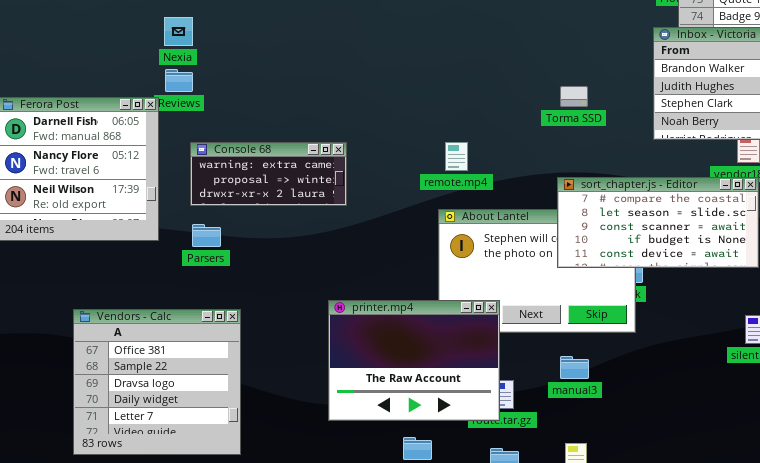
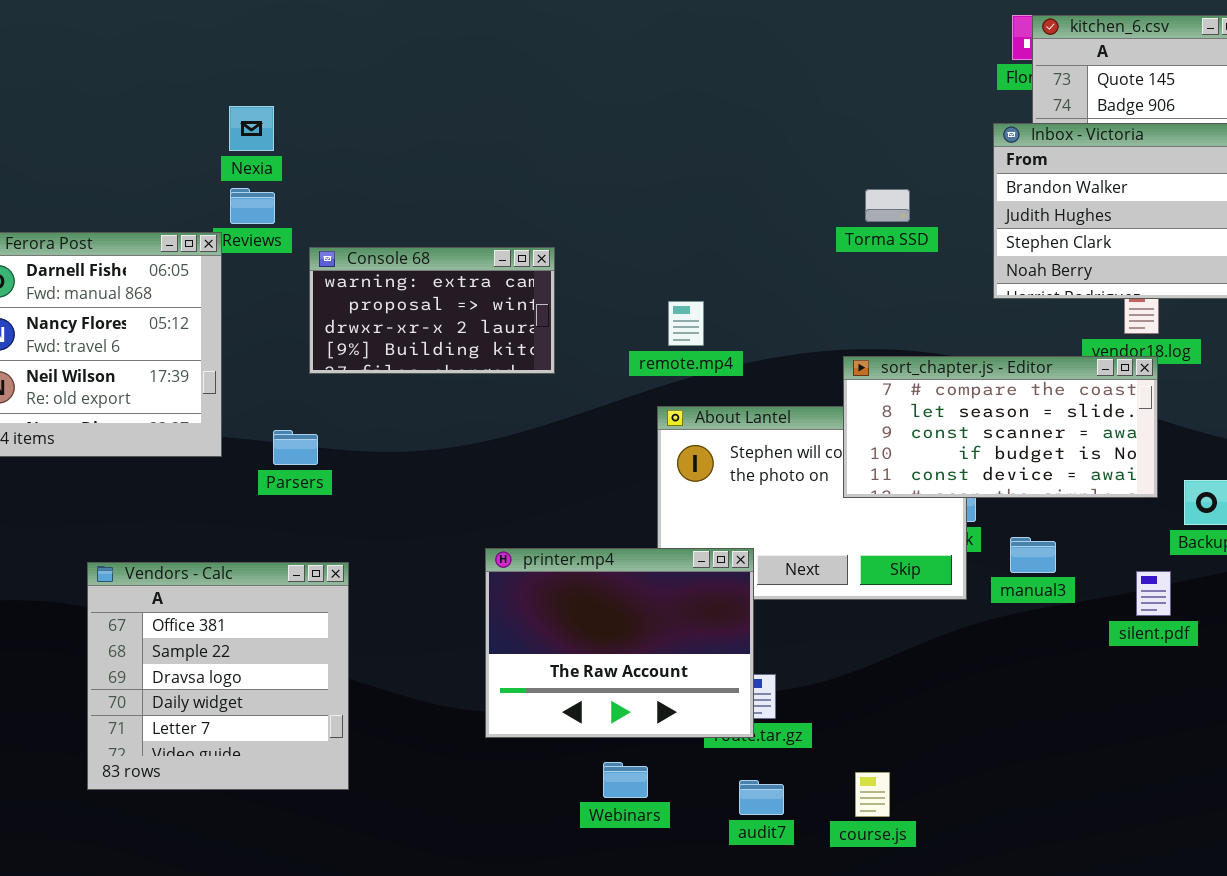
Torma SSD: [560,86,588,107] -> [865,189,910,222], moved
Console 68: [190,142,347,206] -> [309,247,555,374], moved, resized
manual3: [560,356,589,379] -> [1010,537,1056,573], moved

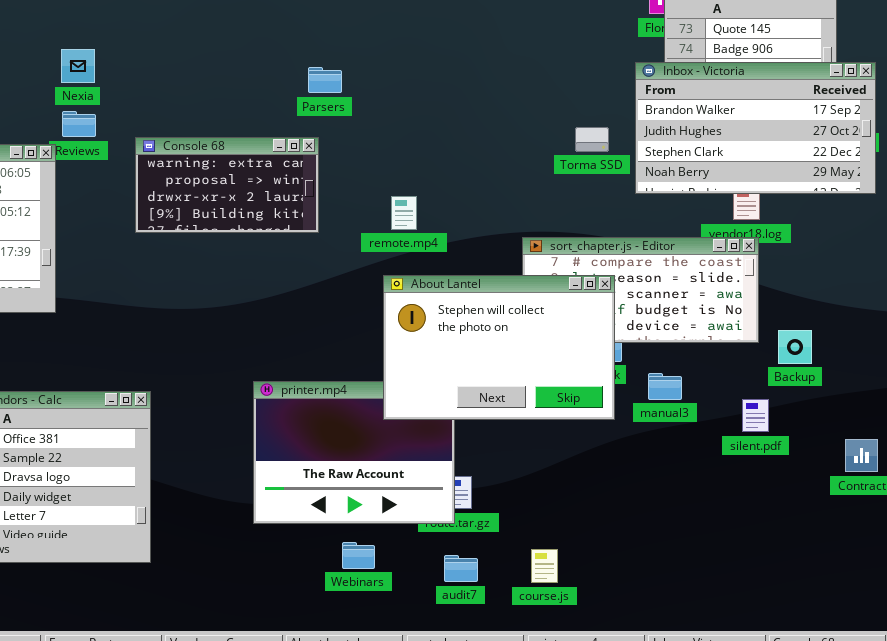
Torma SSD: [865,189,910,222] -> [575,127,609,152], moved
Console 68: [309,247,555,374] -> [135,137,319,233], moved
About Lantel: [657,406,967,600] -> [383,275,615,420], raised
Parsers: [273,430,318,465] -> [308,67,342,93], moved

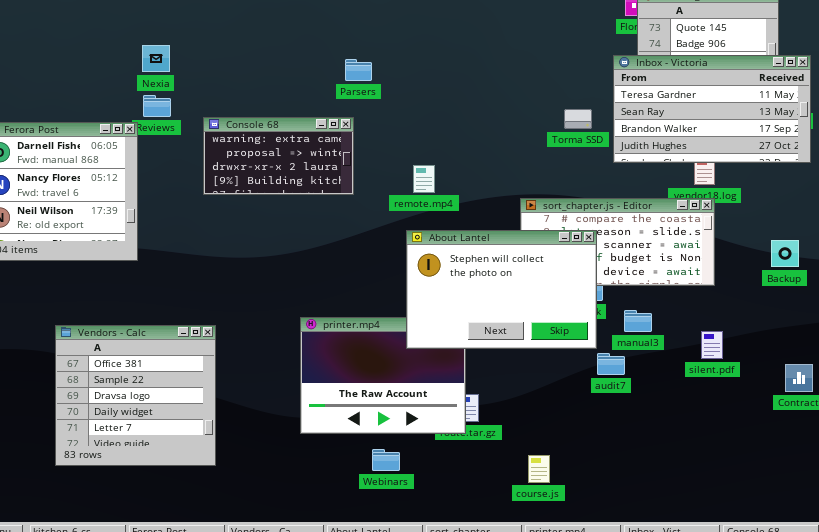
Inbox - Victoria: [635,62,876,194] -> [613,55,811,163], scrolled up 2 rows
Backup: [778,330,812,364] -> [771,240,799,267], moved
audit7: [444,555,478,582] -> [597,353,625,375], moved

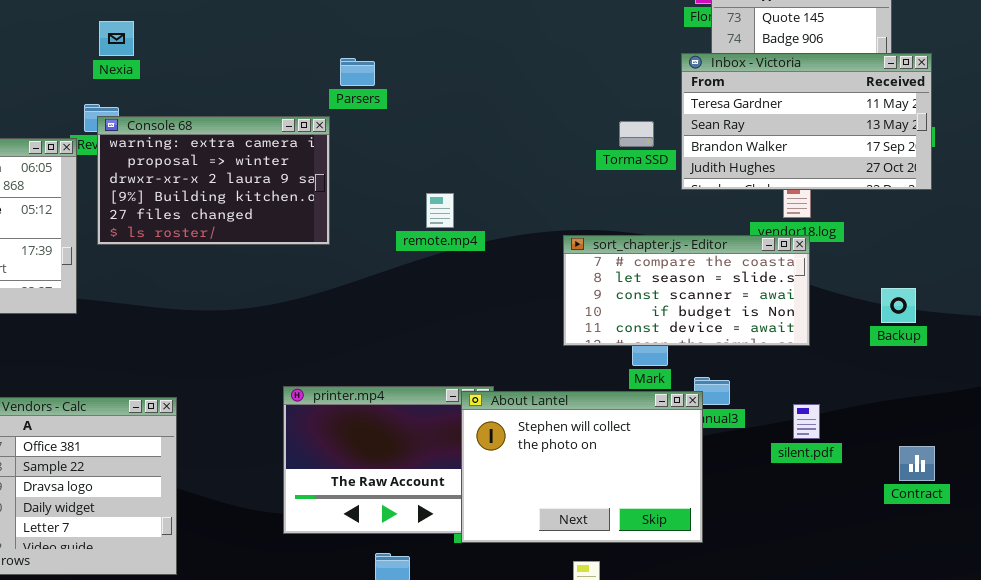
Nexia: [142,45,170,72] -> [99,21,134,56], moved
Console 68: [203,117,354,195] -> [97,116,330,245], moved, resized
About Lantel: [406,230,597,349] -> [461,391,703,543], moved

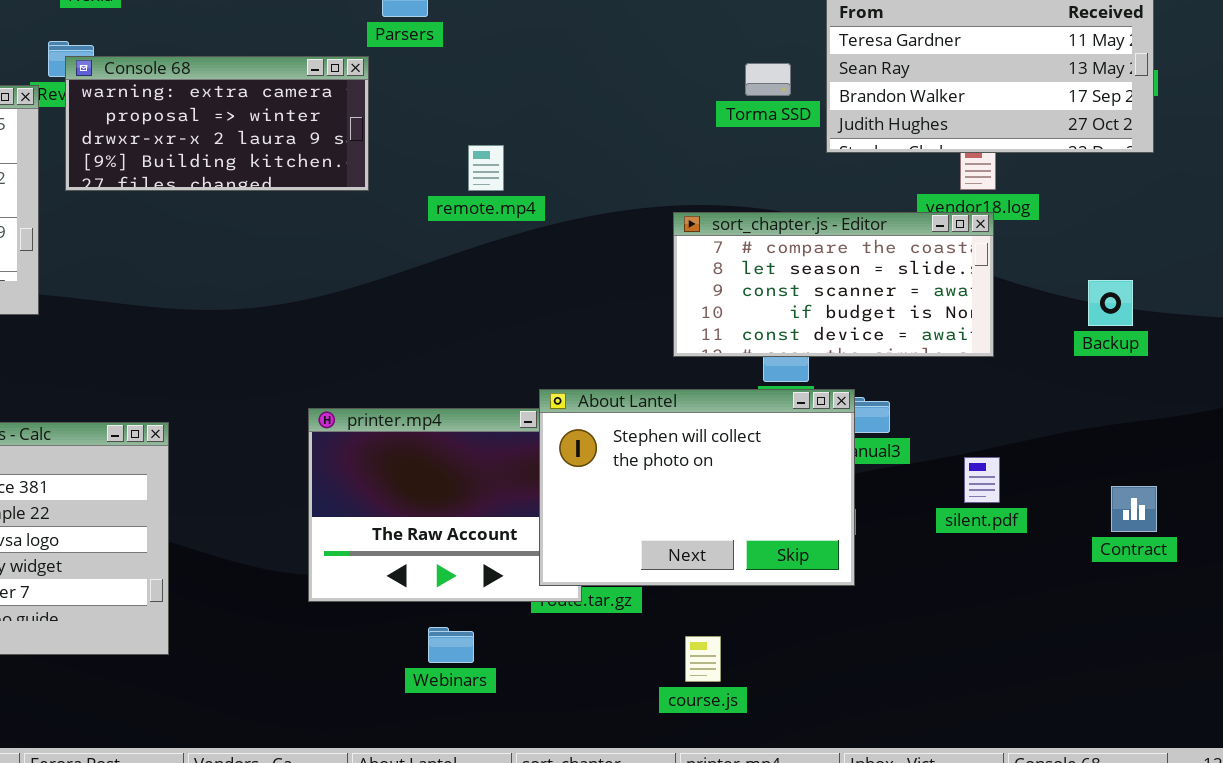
Console 68: [97,116,330,245] -> [65,56,369,191], resized
remote.mp4: [426,193,454,228] -> [468,145,504,191], moved
About Lantel: [461,391,703,543] -> [539,389,855,586], moved
silent.pdf: [793,404,820,439] -> [964,457,1000,503], moved

